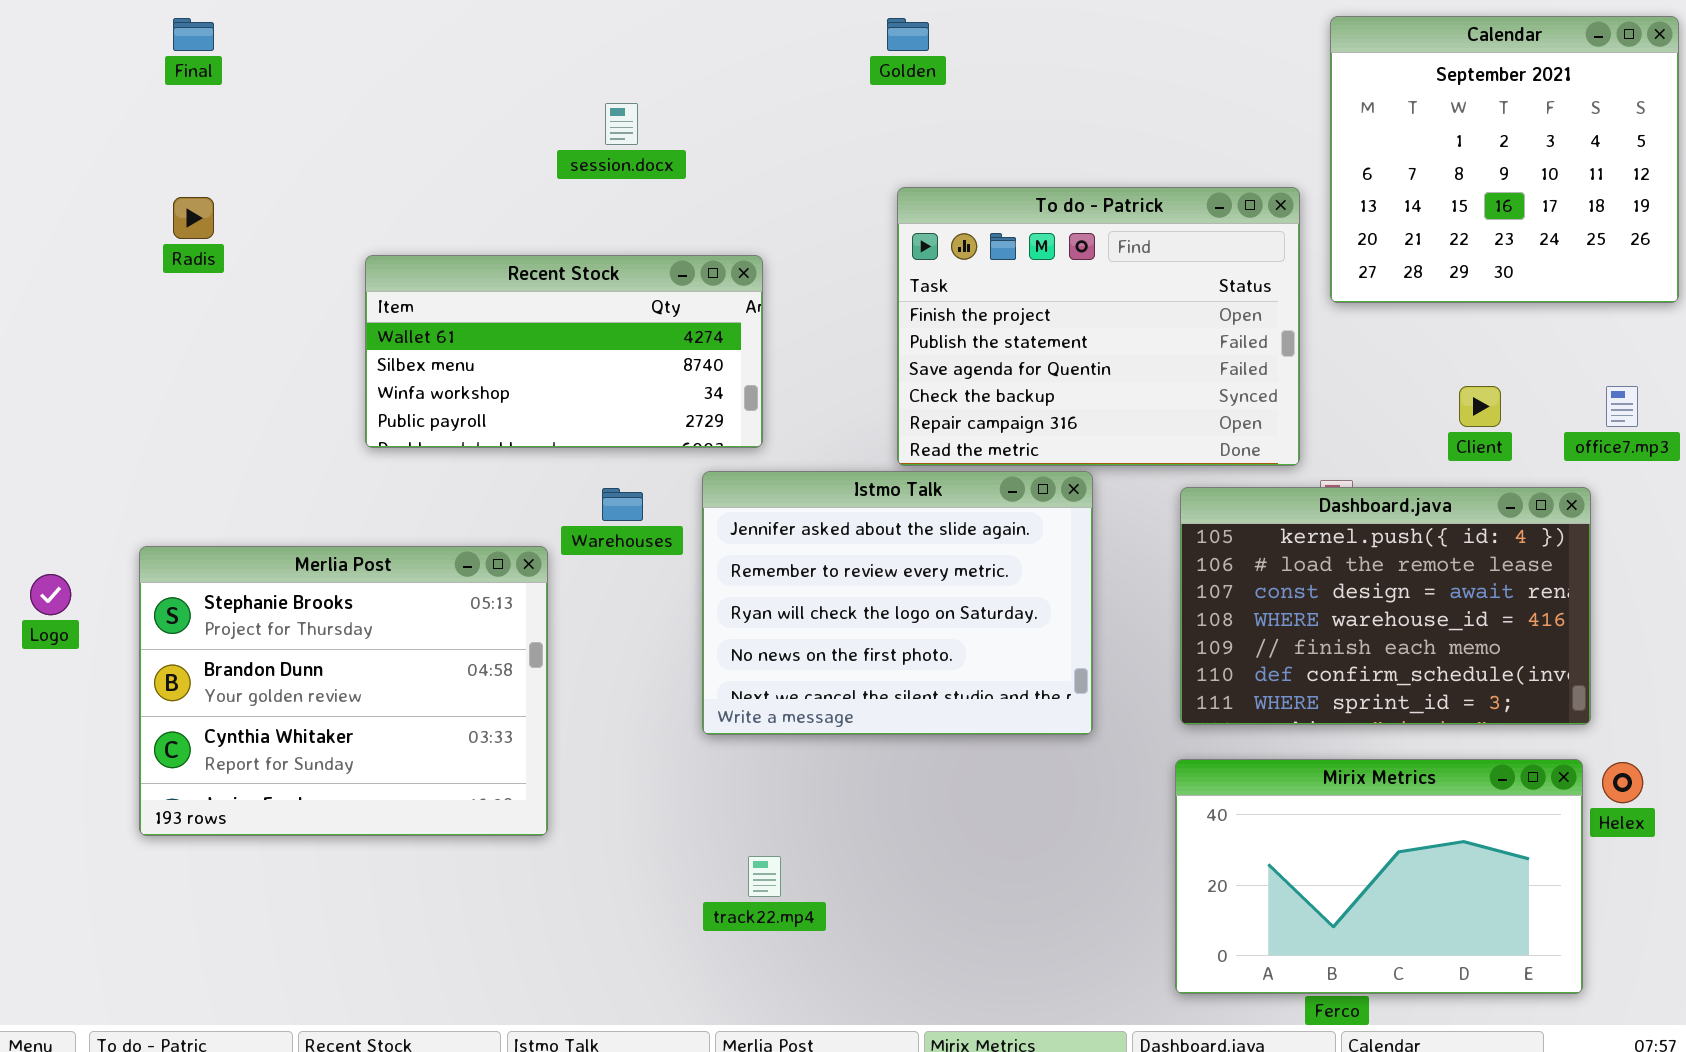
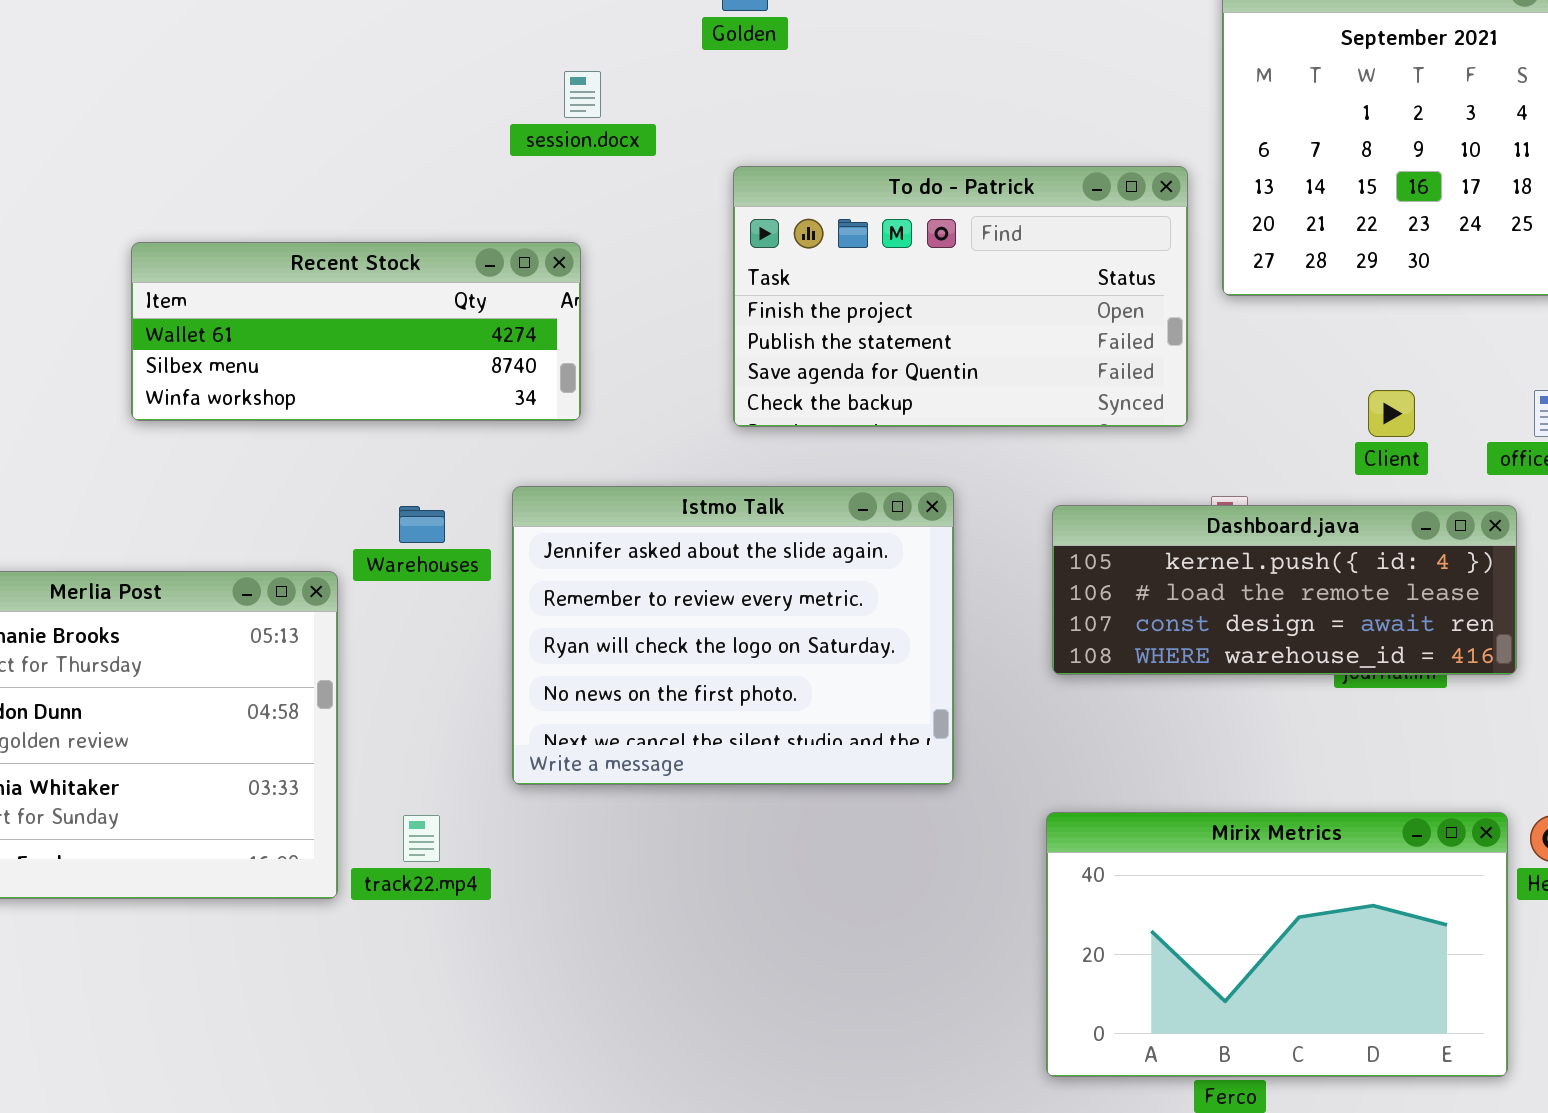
session.docx: [605,103,638,145] -> [564,71,601,118], moved
To do - Patrick: [897,187,1300,466] -> [733,166,1188,427], resized
Recent Stock: [365,255,763,448] -> [131,242,581,421], resized
Dashboard.java: [1180,487,1591,725] -> [1052,505,1517,675], resized
track22.mp4: [748,856,781,897] -> [403,815,440,862], moved

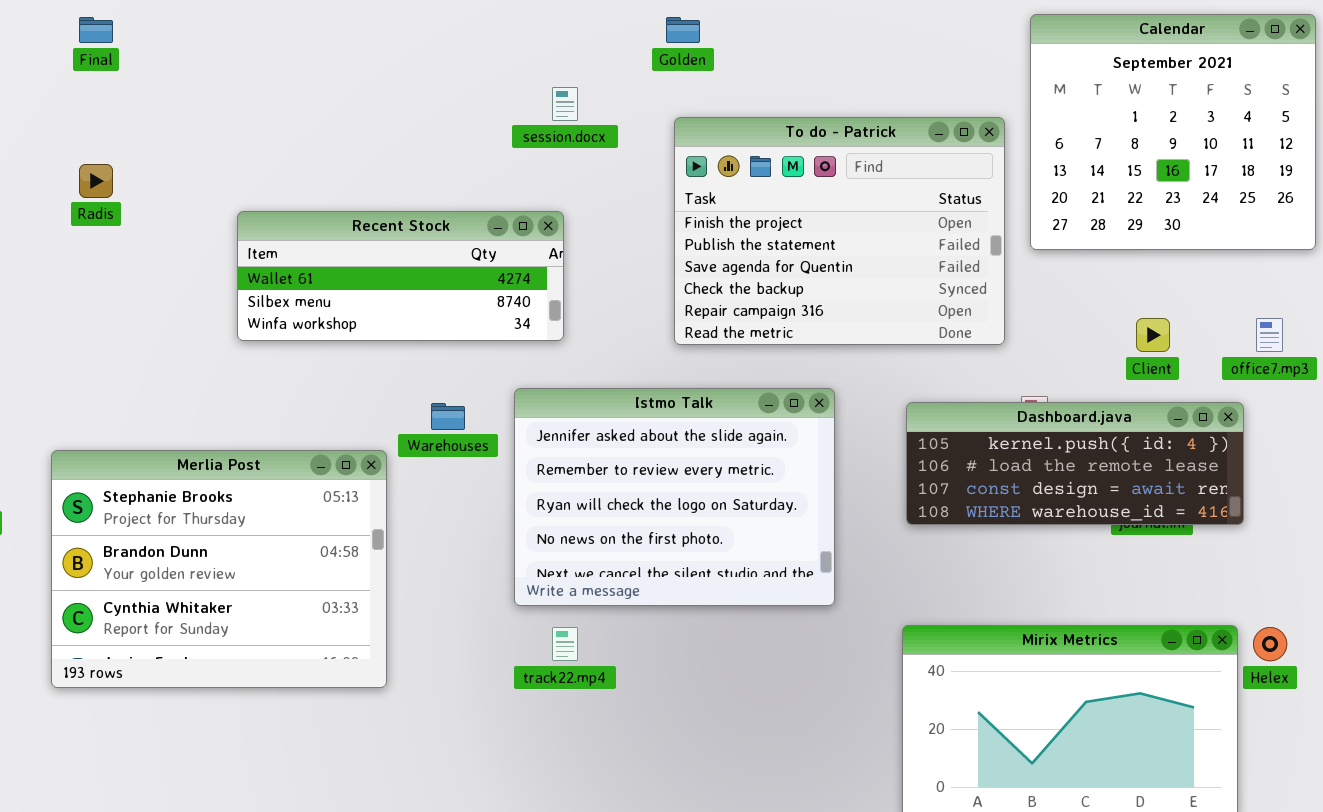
To do - Patrick: [733,166,1188,427] -> [674,117,1005,345], resized
track22.mp4: [403,815,440,862] -> [552,627,578,661], moved

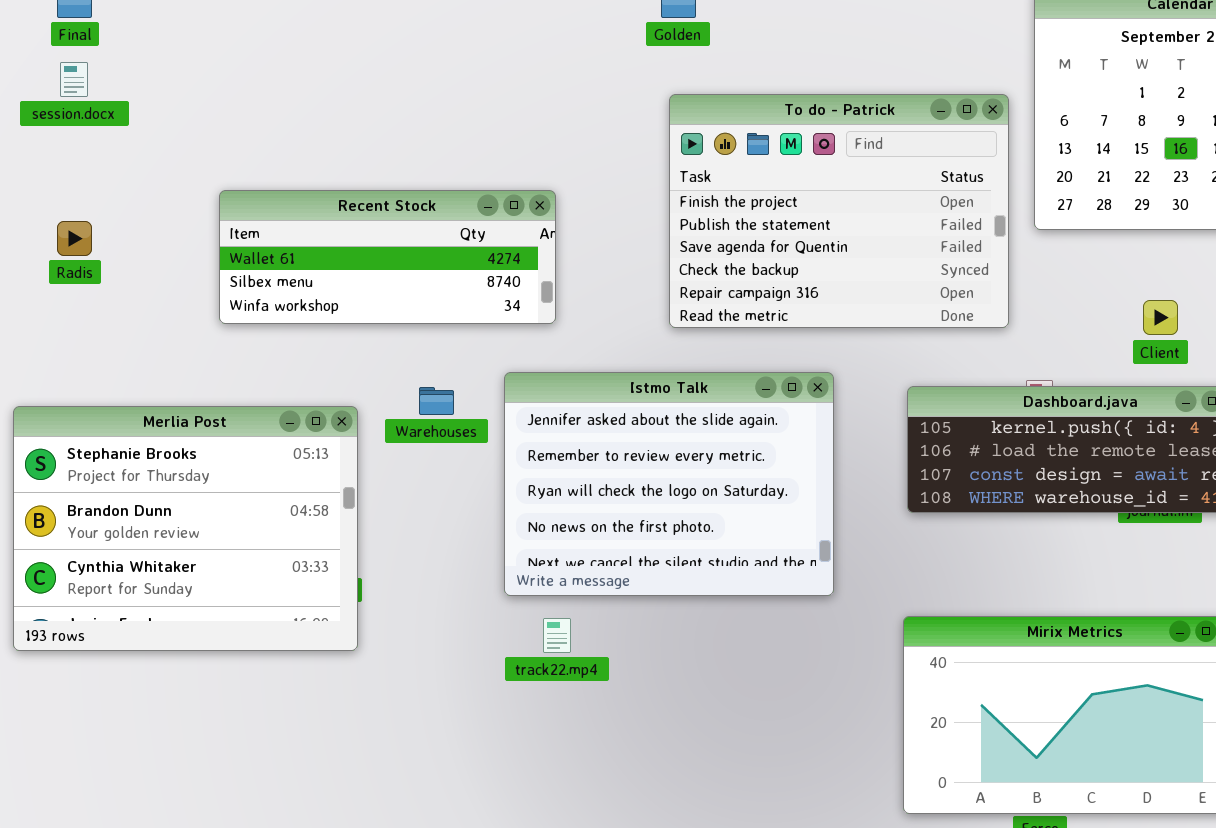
session.docx: [552,87,578,121] -> [60,62,88,97], moved
Radis: [79,164,113,198] -> [57,221,92,256], moved
Merlia Post: [51,450,387,688] -> [13,406,358,651], moved

